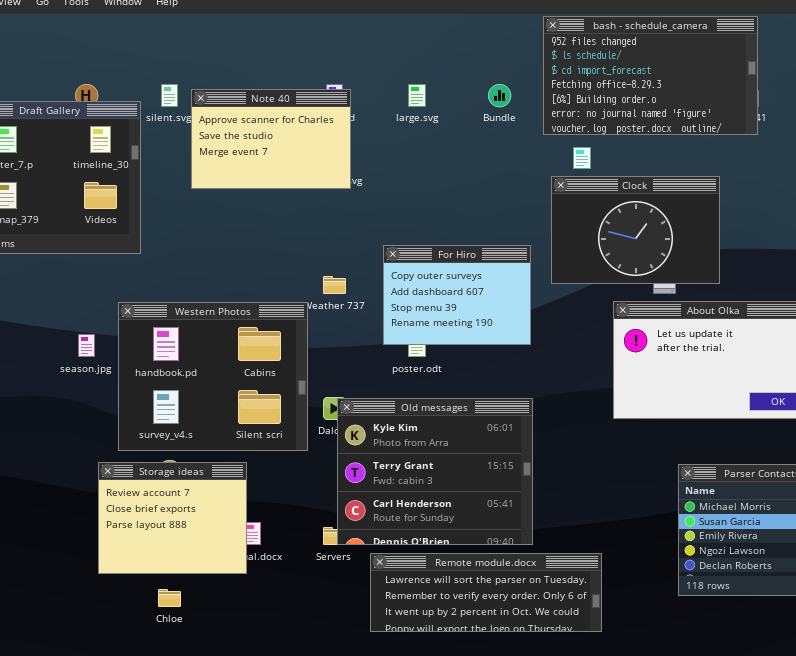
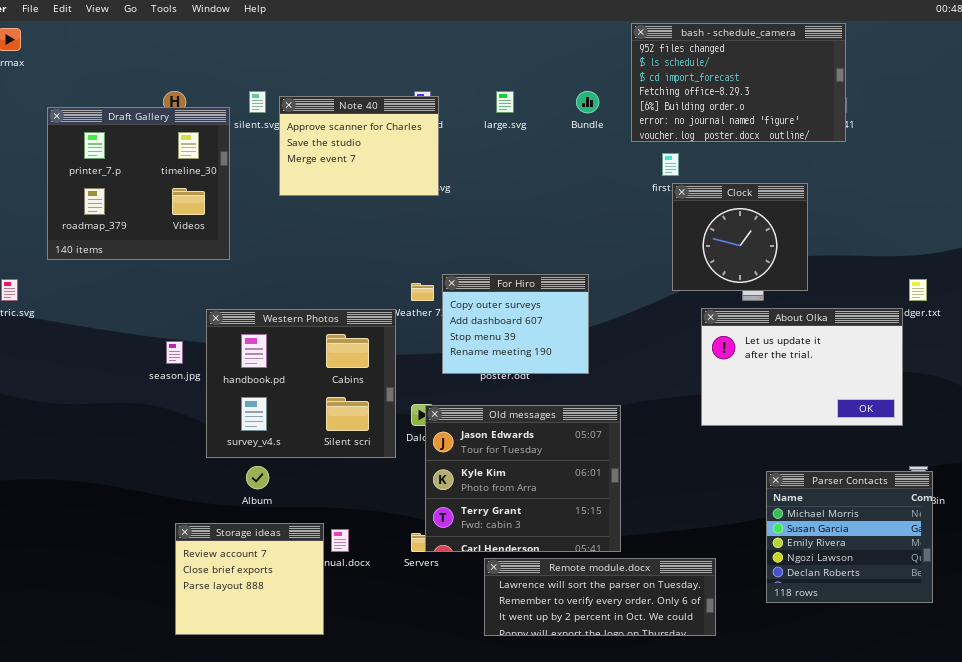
Clock: [551,176,720,284] -> [672,183,808,291], resized
For Hiro: [383,245,531,345] -> [442,274,589,374], moved
Old messages: [337,398,533,545] -> [425,405,621,552], scrolled up 1 row
Storage ideas: [98,462,247,574] -> [175,523,324,635], moved
Remote module.docx: [370,553,602,632] -> [484,558,716,636], moved

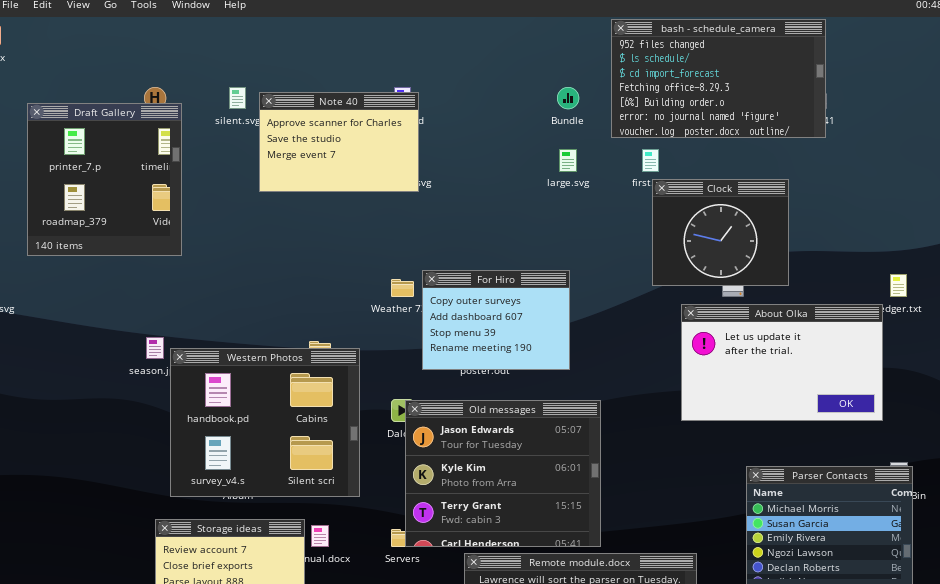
large.svg: [496,91,514,113] -> [559,149,577,172], moved
Draft Gallery: [47,107,230,260] -> [27,103,182,256], resized
Western Photos: [206,309,396,458] -> [170,348,360,497], moved

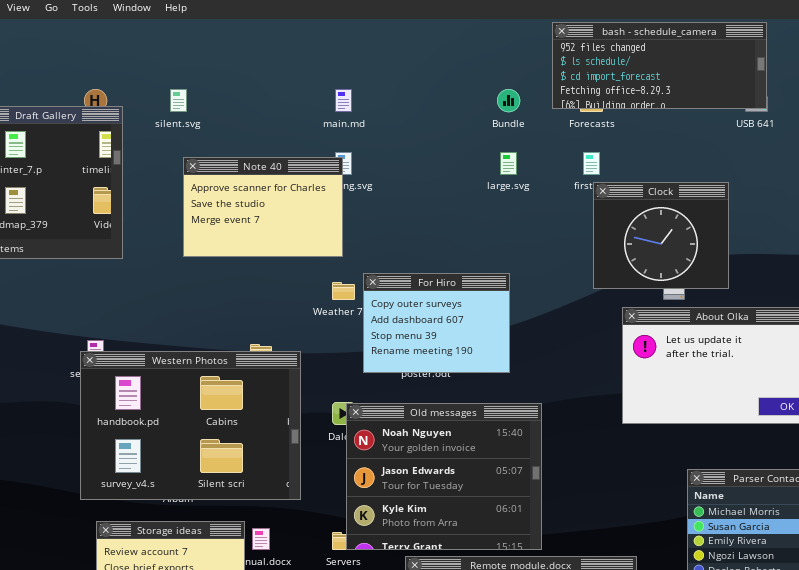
bash - schedule_camera: [611,19,826,138] -> [552,22,767,109], resized
Note 40: [259,92,419,192] -> [183,157,343,257], moved
Western Photos: [170,348,360,497] -> [80,351,301,500], resized
Old messages: [405,400,601,547] -> [346,403,542,550], scrolled up 1 row

